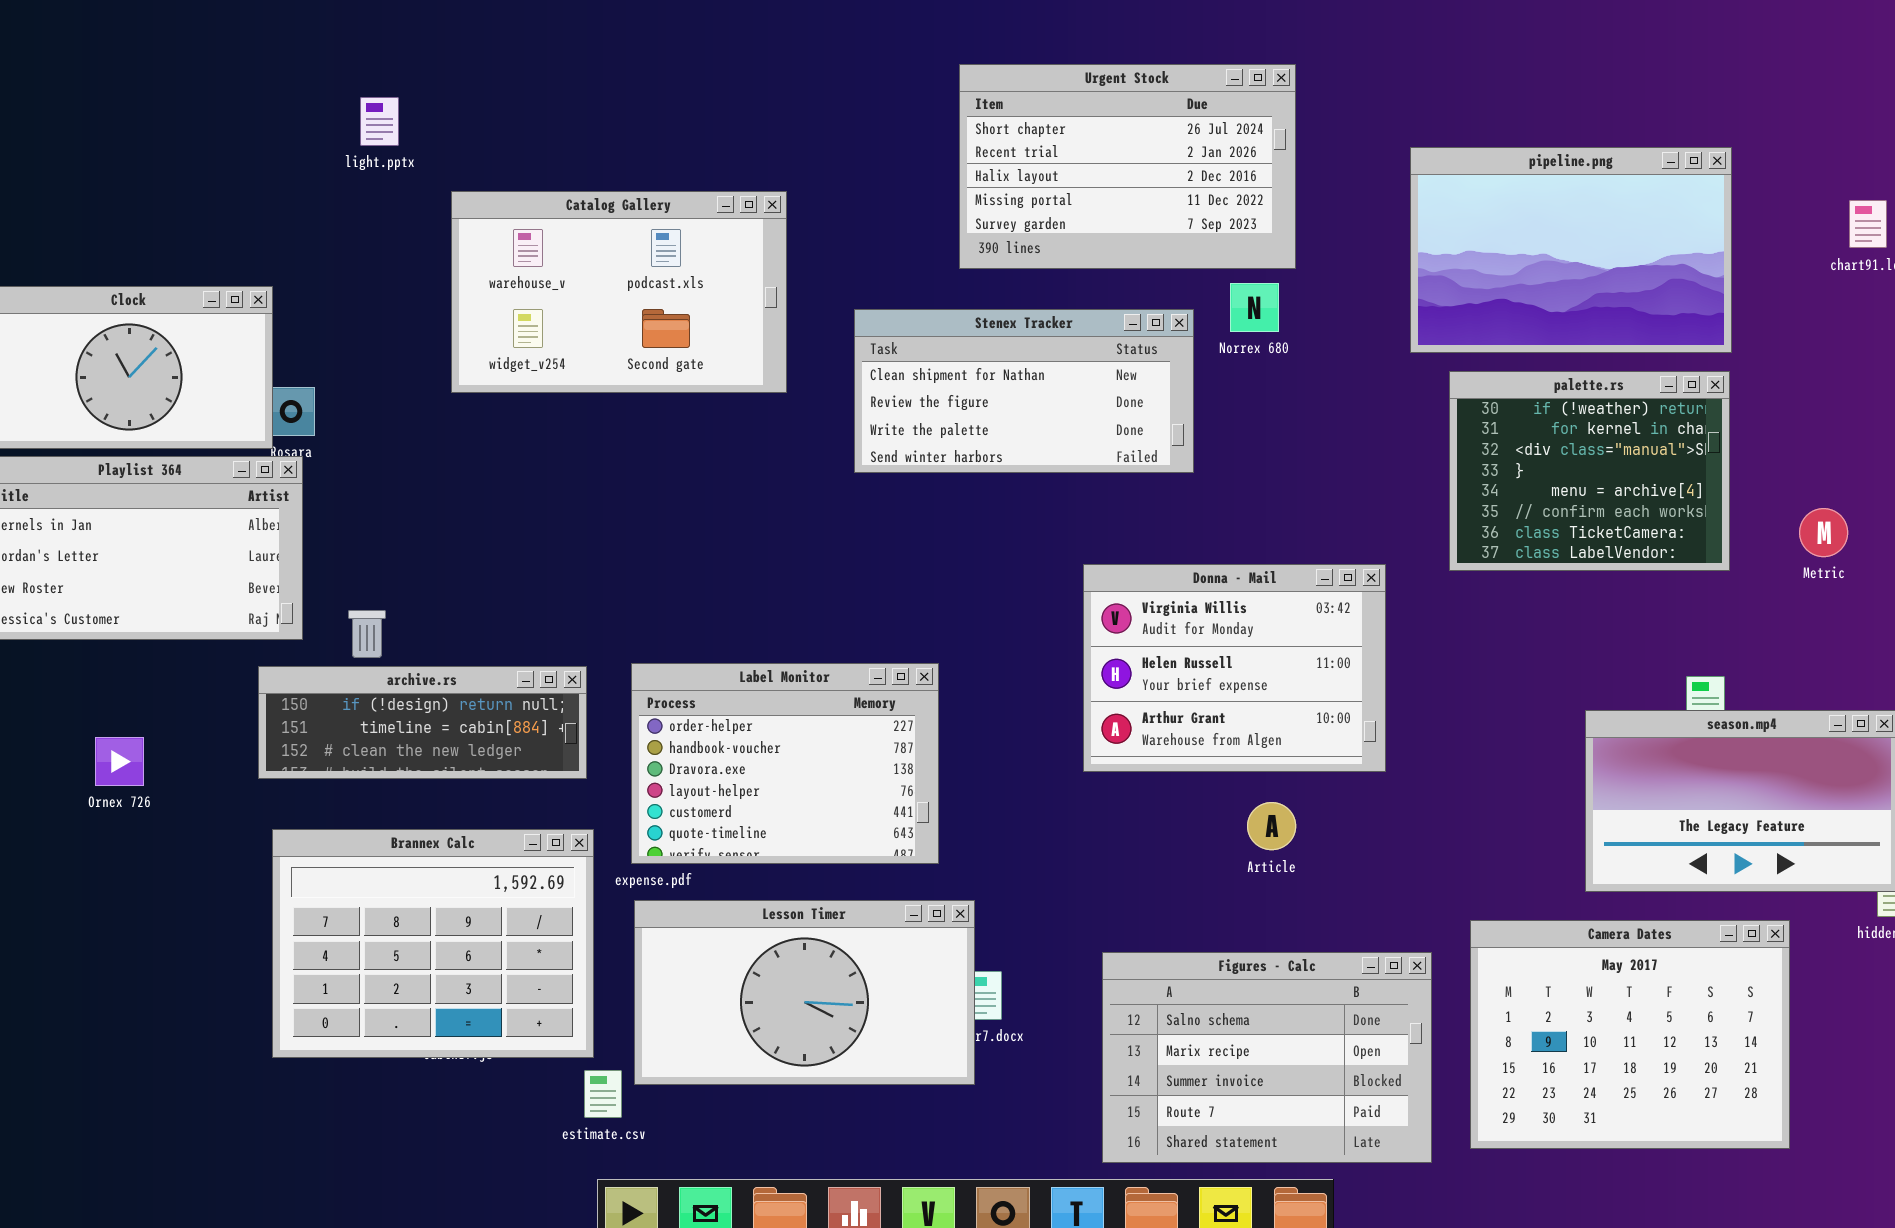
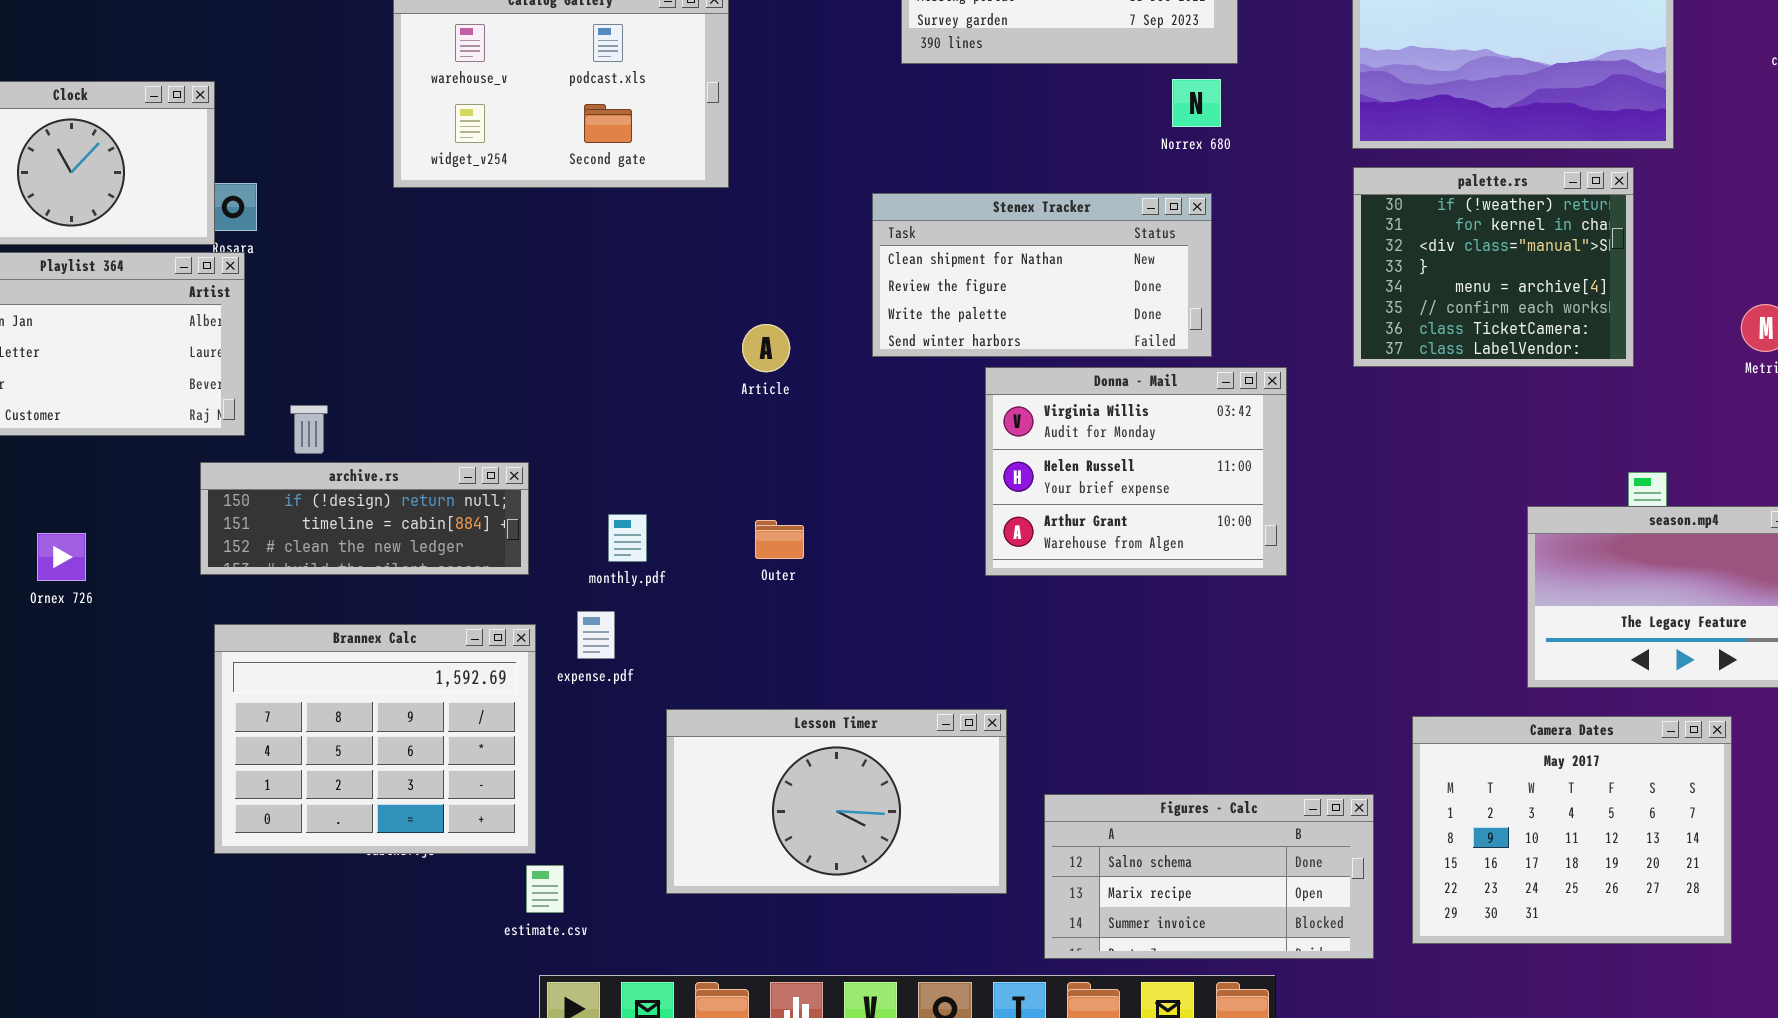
Stenex Tracker: [854,309,1194,473] -> [872,193,1212,357], moved
palette.rs: [1449,371,1730,571] -> [1353,167,1634,367], moved
Donna - Mail: [1083,564,1386,772] -> [985,367,1287,576], moved
Label Monitor: [631,663,939,864] -> none, closed
Article: [1247,802,1296,850] -> [742,324,790,372], moved
Lesson Timer: [634,900,975,1085] -> [666,709,1007,894], moved
Figures - Calc: [1102,952,1432,1163] -> [1044,794,1374,959], resized

